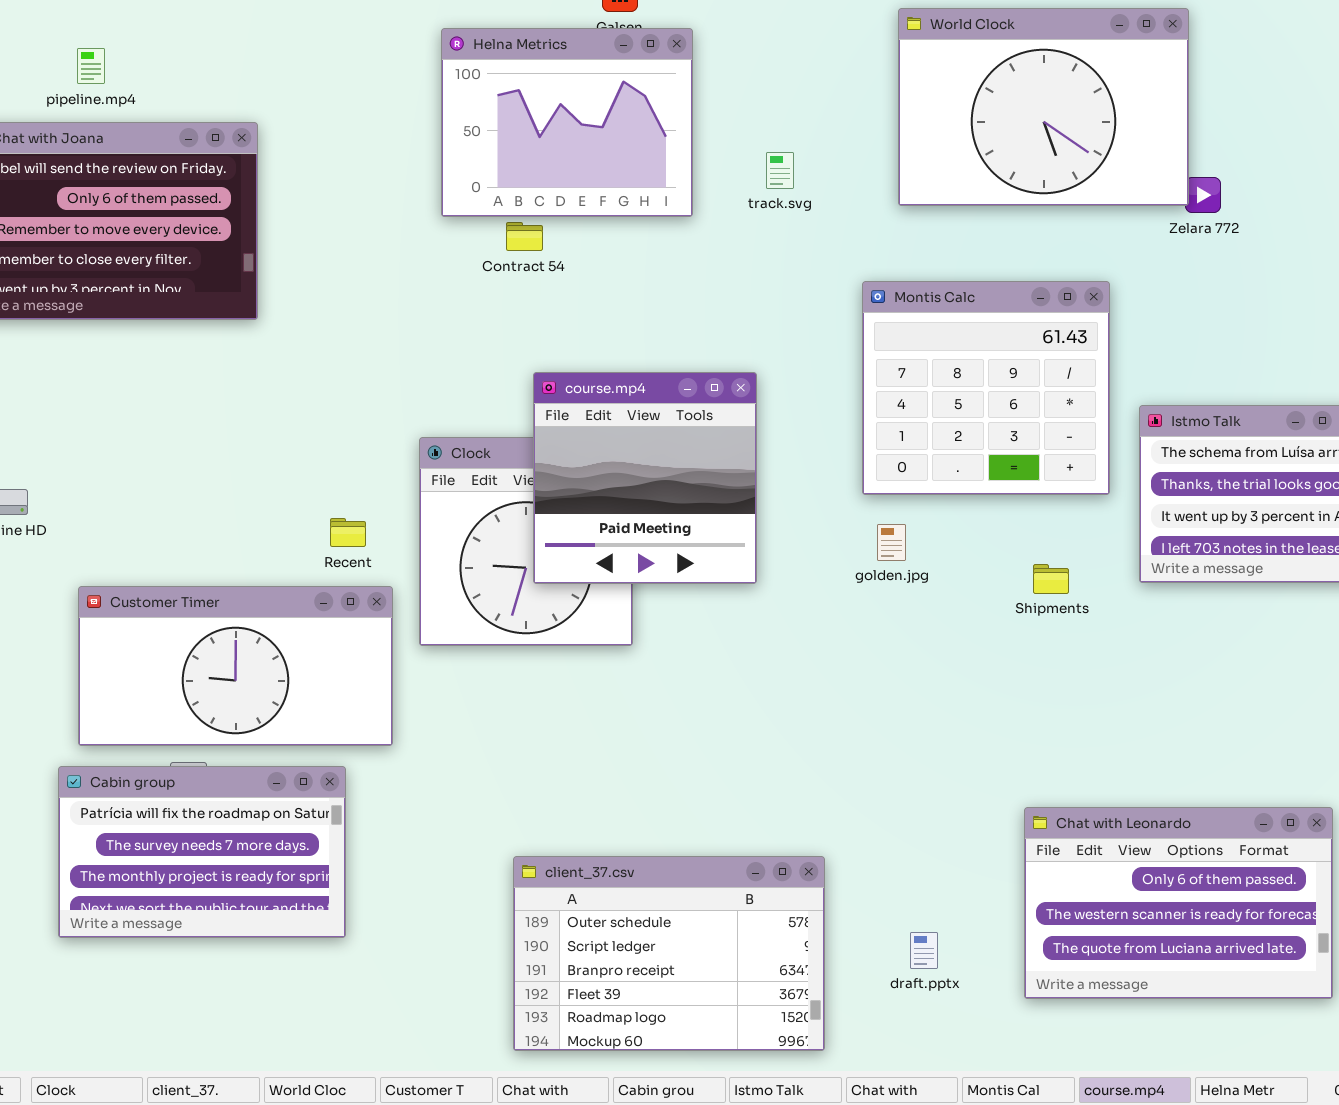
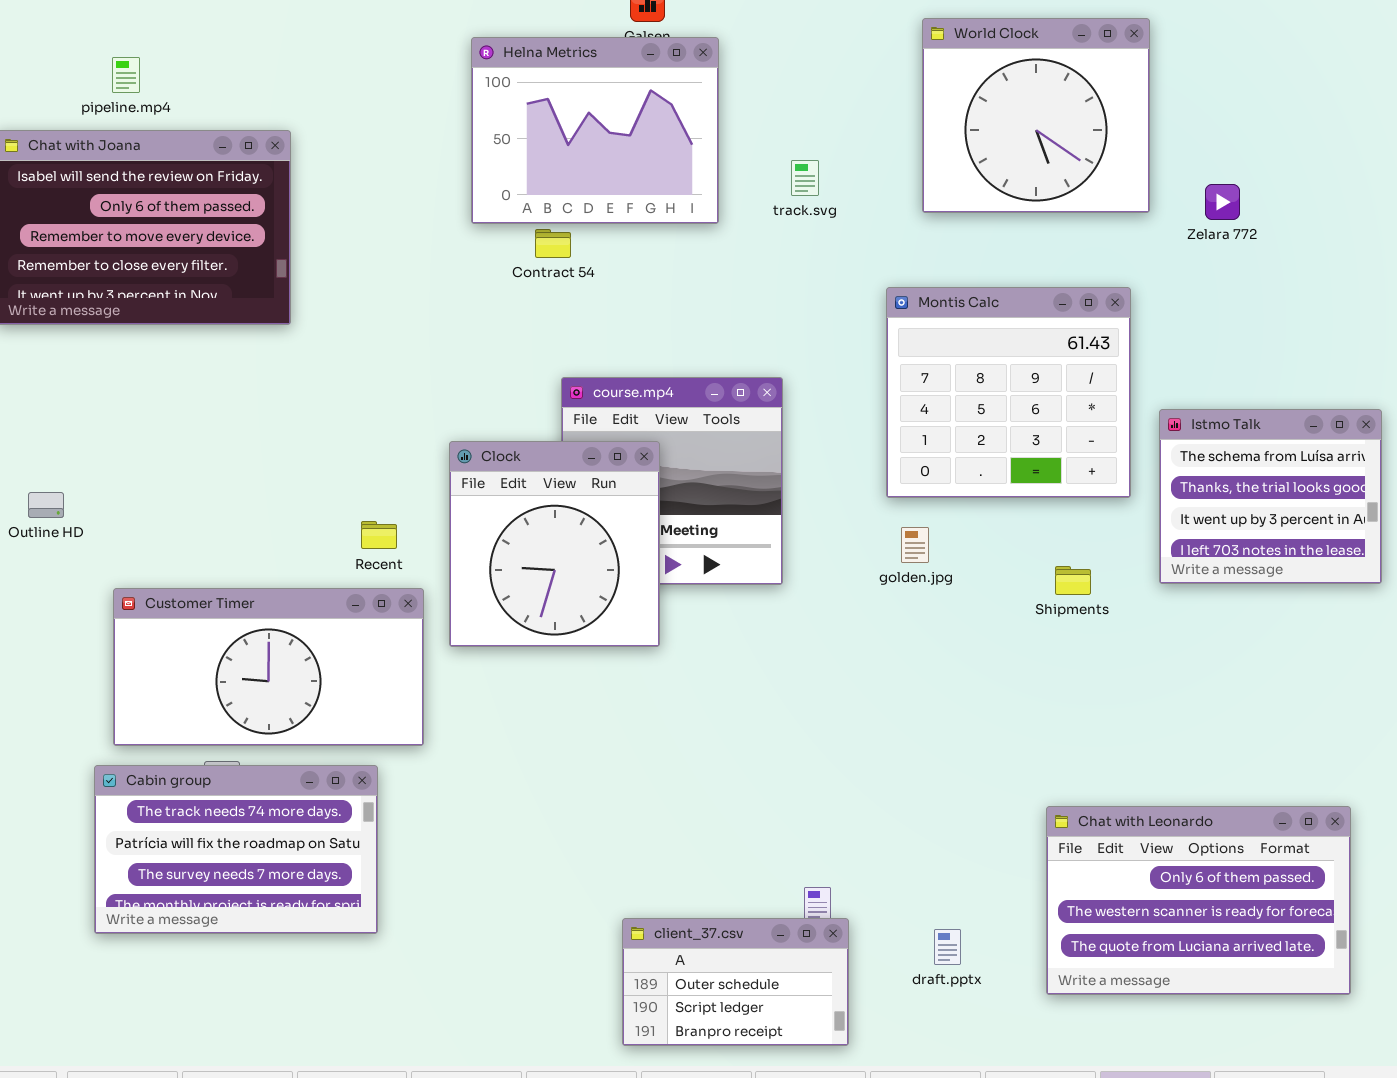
World Clock: [898,8,1189,206] -> [922,18,1150,213], resized
Clock: [419,437,633,646] -> [449,441,660,647], raised
Cabin group: [58,766,346,938] -> [94,765,378,934], scrolled up 1 row
client_37.csv: [513,856,825,1051] -> [622,918,849,1046], resized

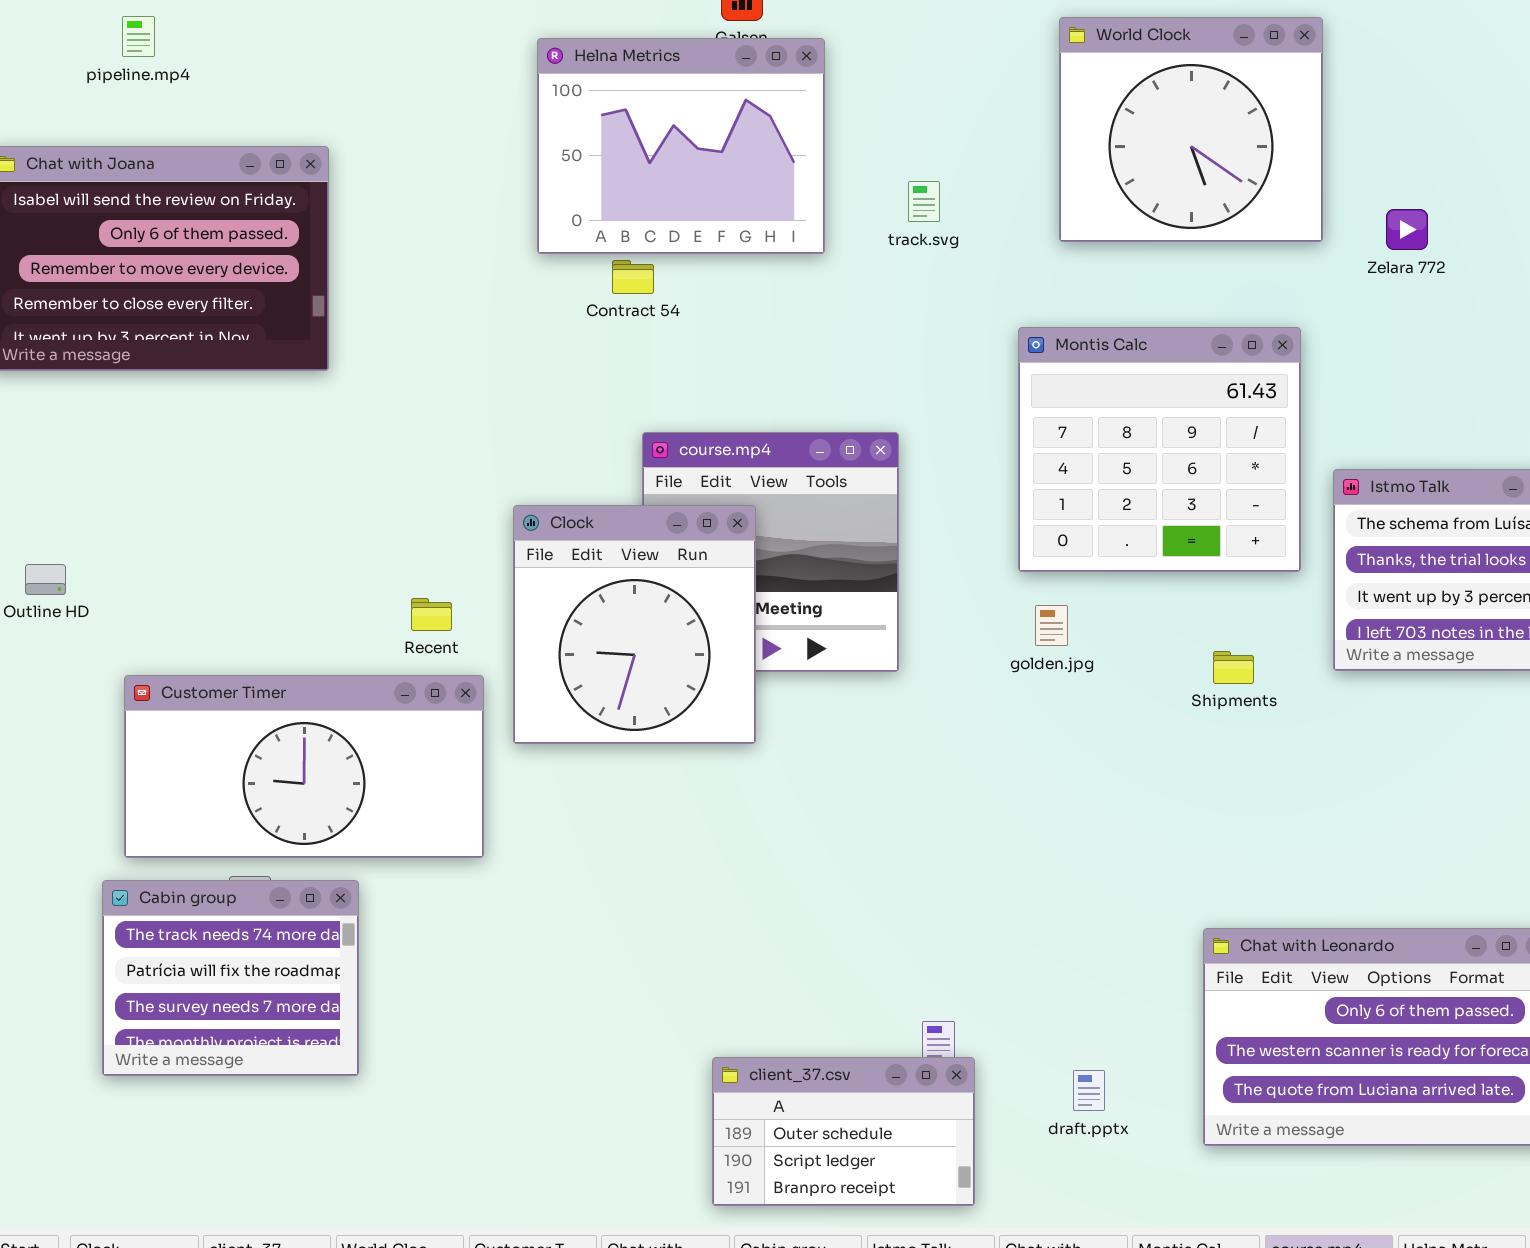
pipeline.mp4: [112,57,140,93] -> [122,16,155,57], moved
Cabin group: [94,765,378,934] -> [102,880,359,1076], resized

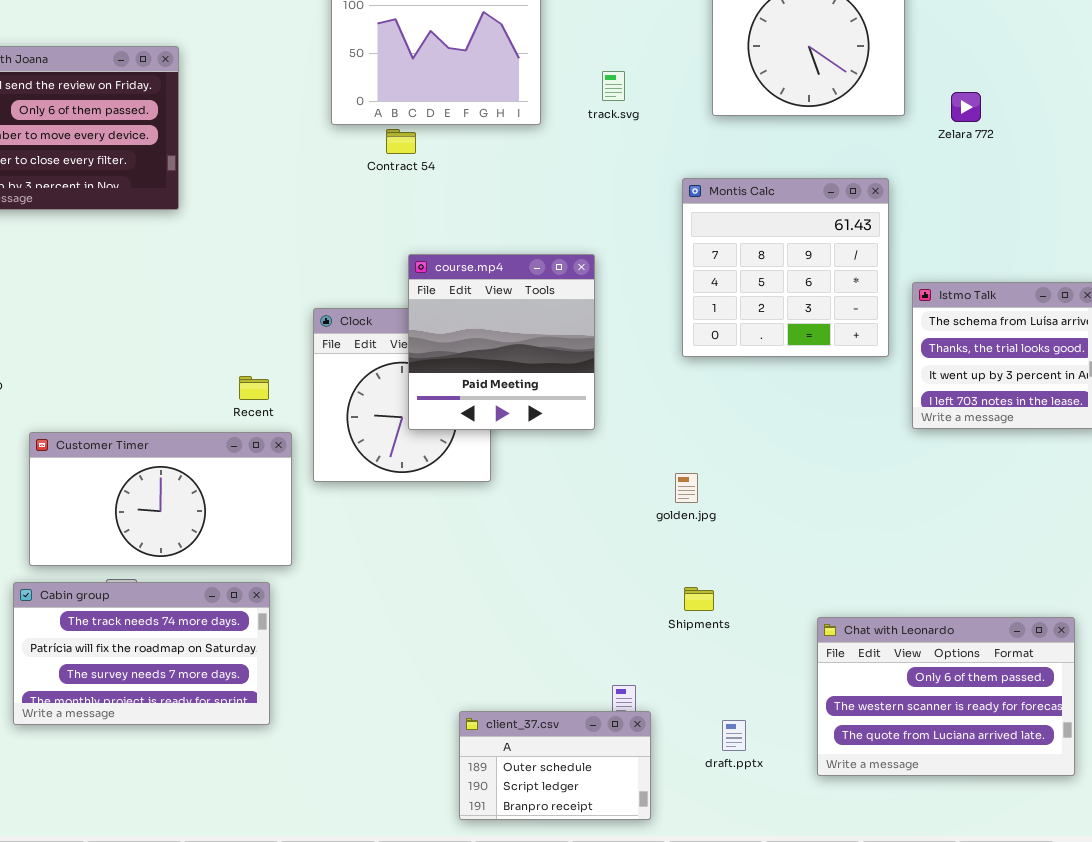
course.mp4: [642,432,899,672] -> [408,254,595,430], raised
golden.jpg: [1035,605,1068,646] -> [675,473,698,503], moved
Shipments: [1213,651,1254,684] -> [684,587,714,611], moved
Cabin group: [102,880,359,1076] -> [13,582,270,725], resized

